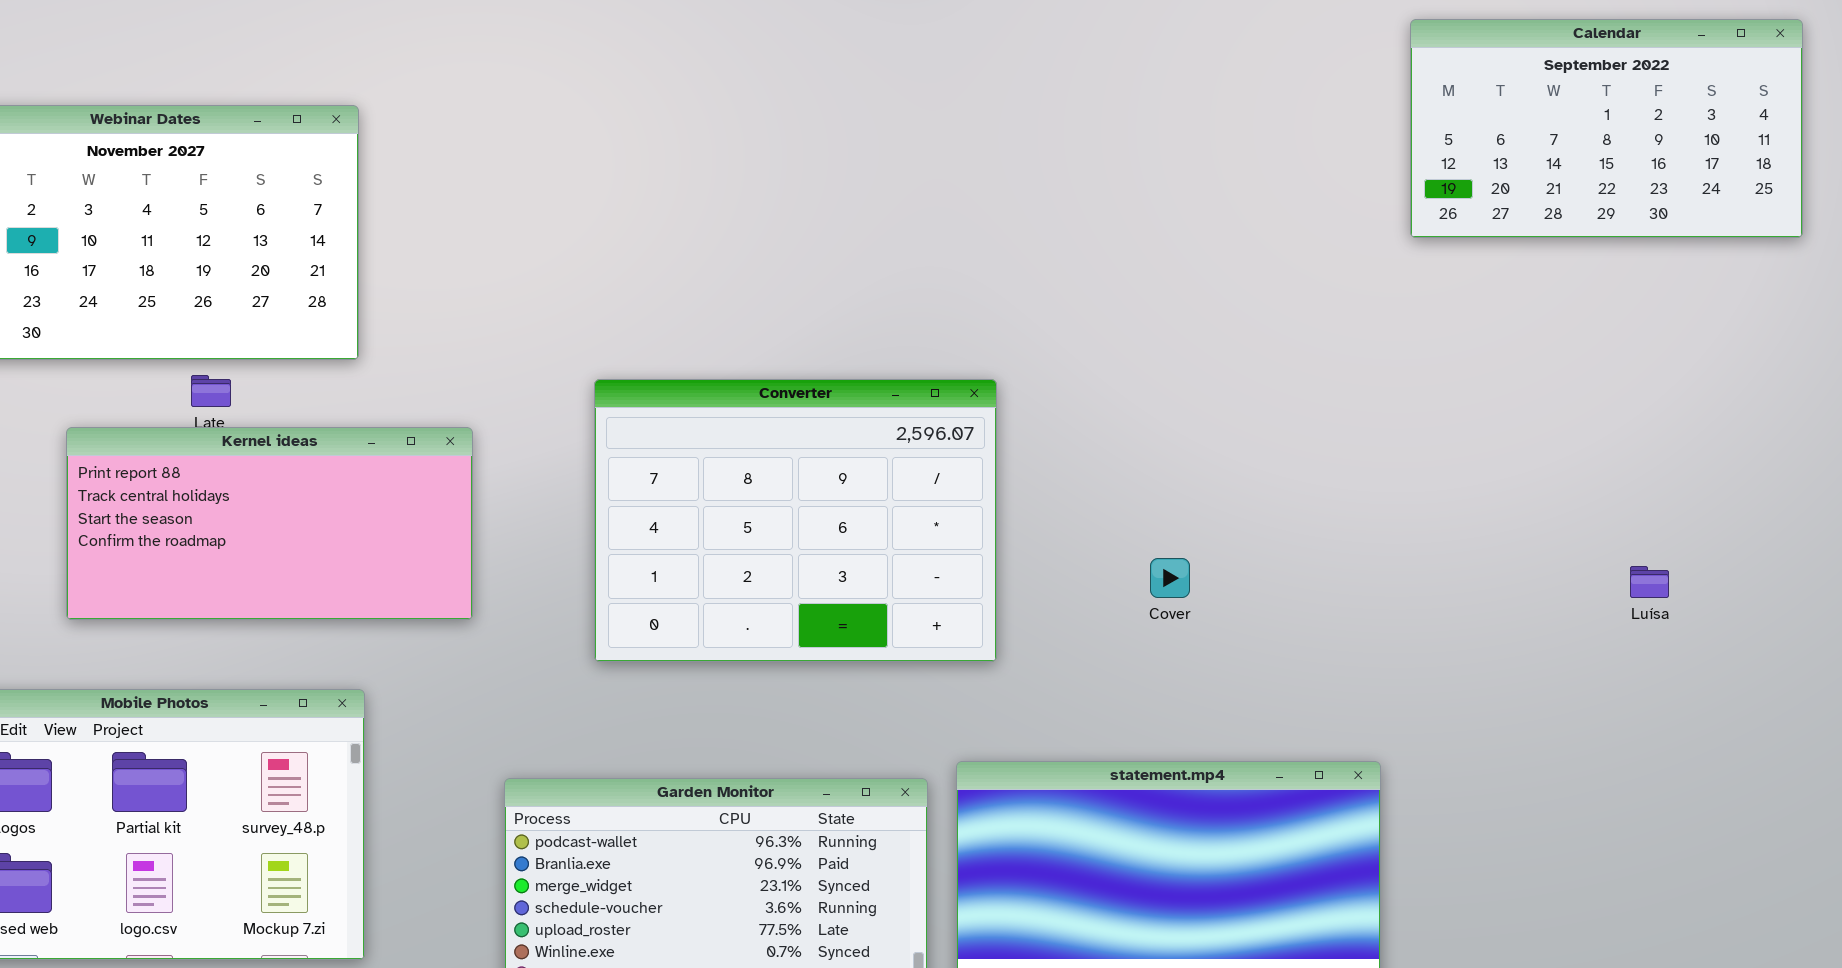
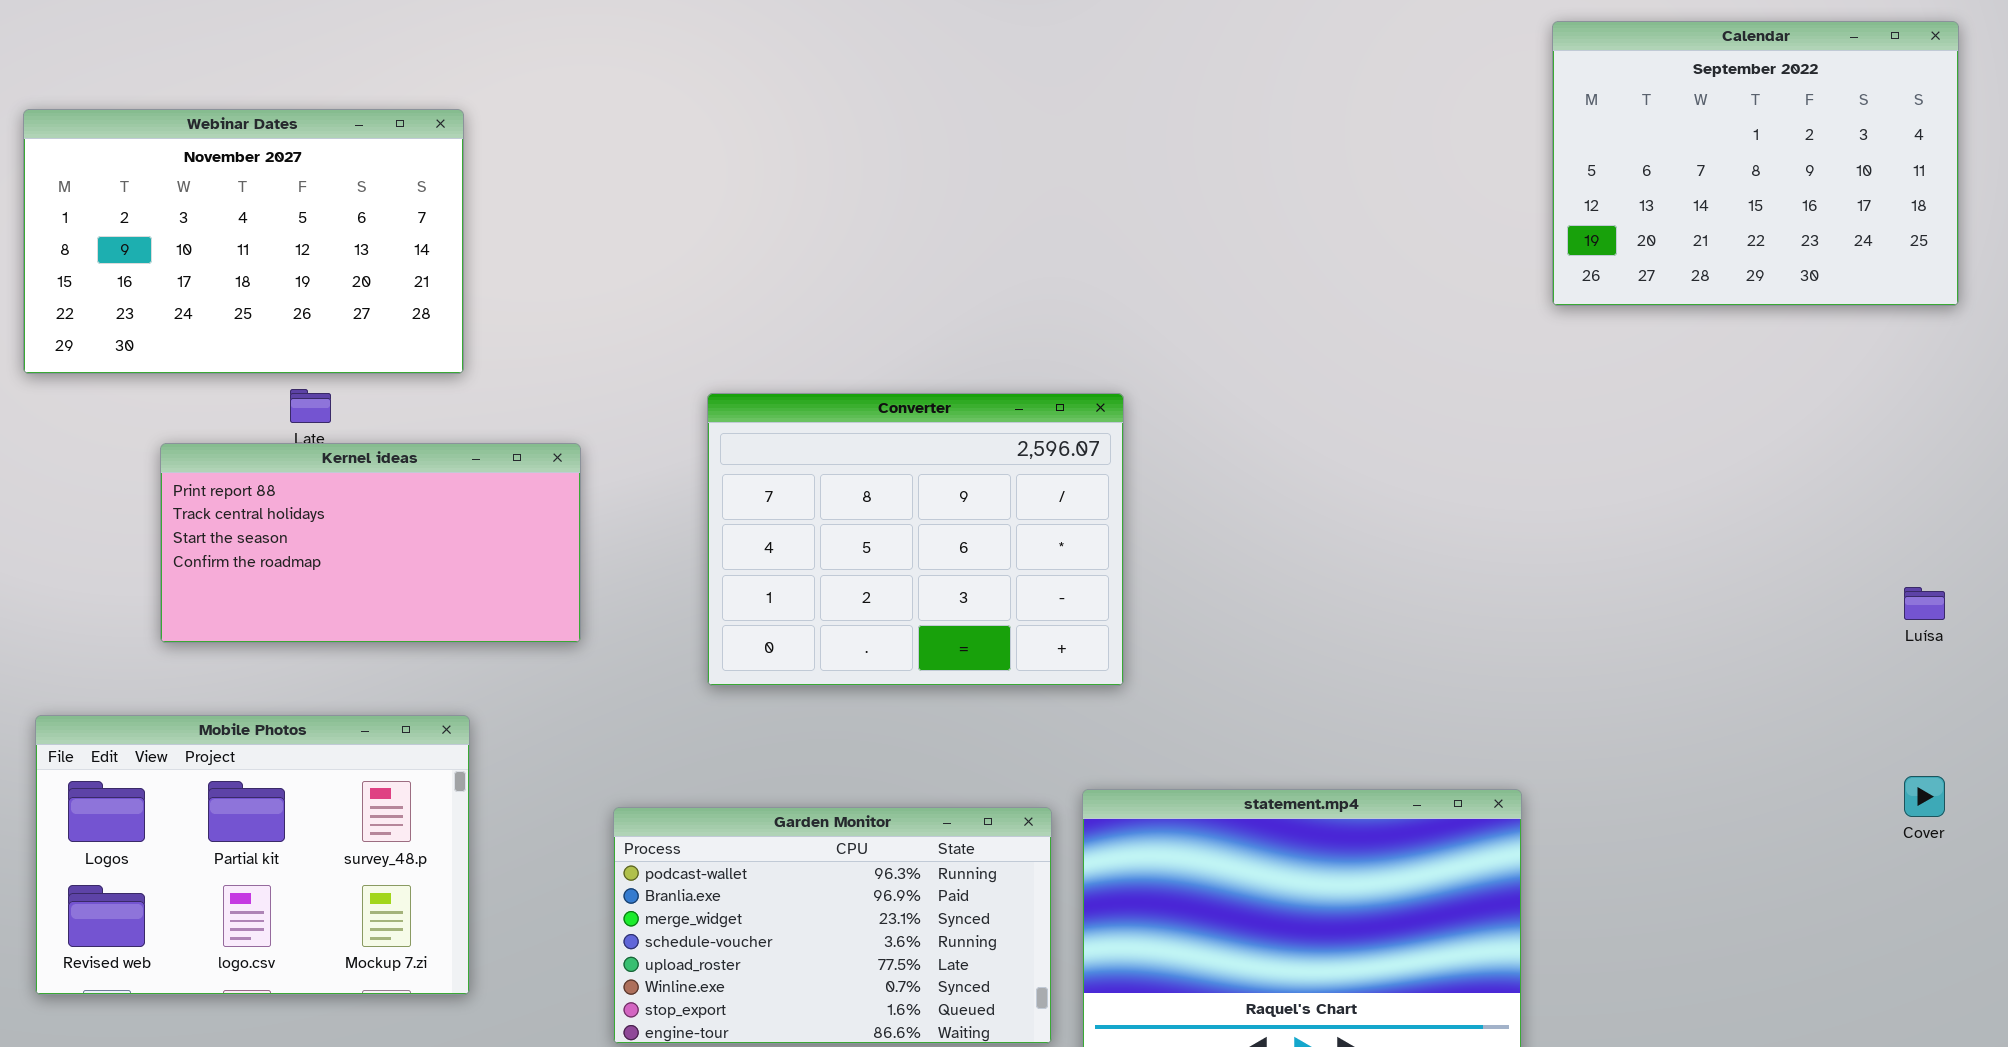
Calendar: [1410,19,1803,238] -> [1552,21,1959,306], resized
Cover: [1150,558,1190,598] -> [1904,776,1945,817], moved
Luísa: [1630,566,1669,598] -> [1904,587,1945,620], moved

